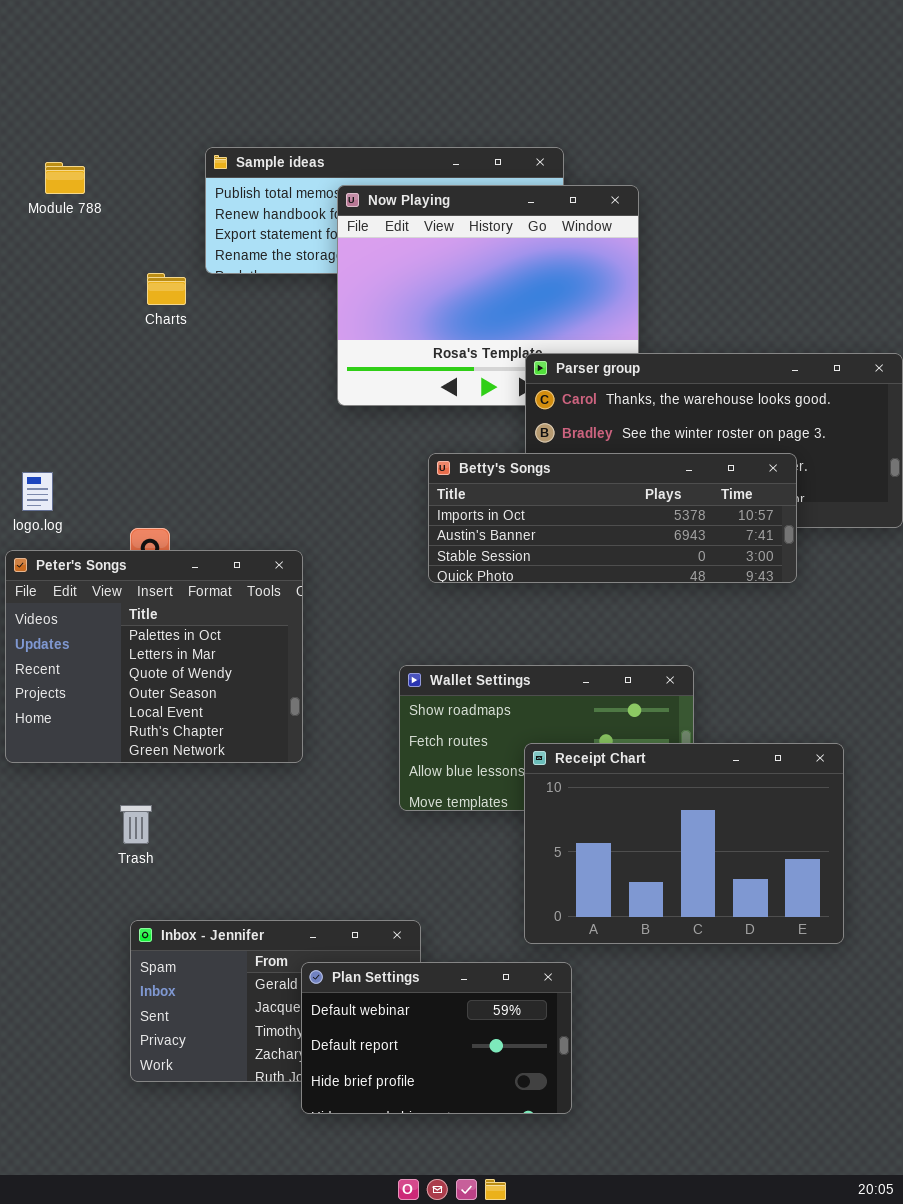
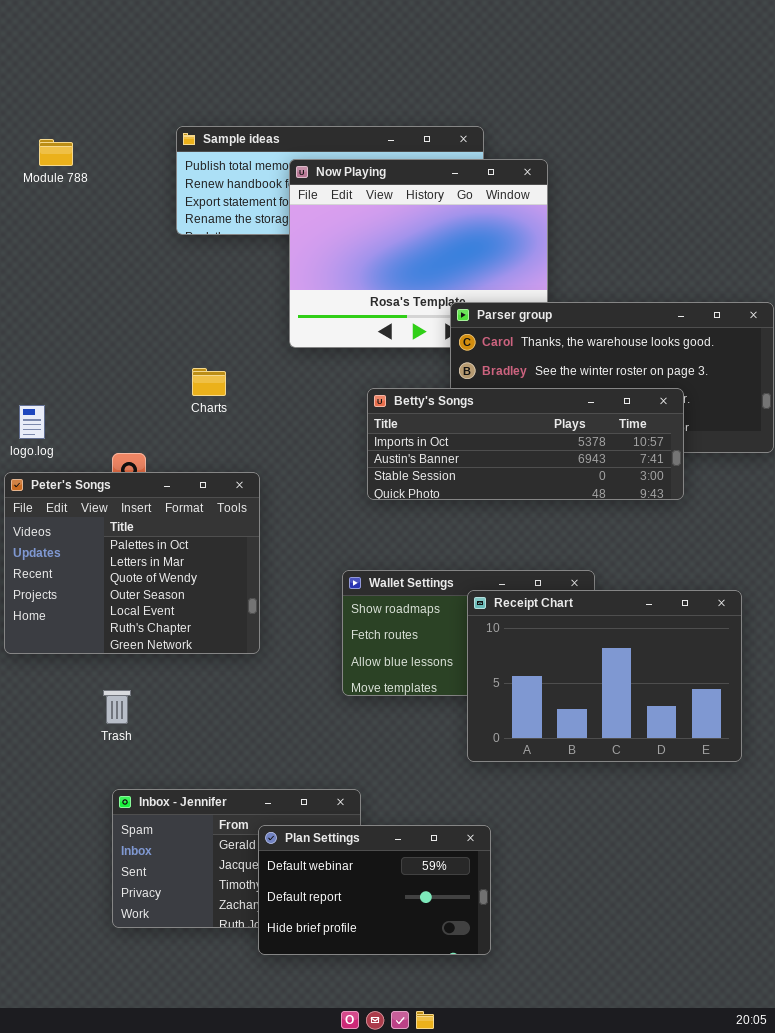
Charts: [147,273,186,305] -> [192,368,226,396], moved
Receipt Chart: [524,743,844,944] -> [467,590,742,762], moved

